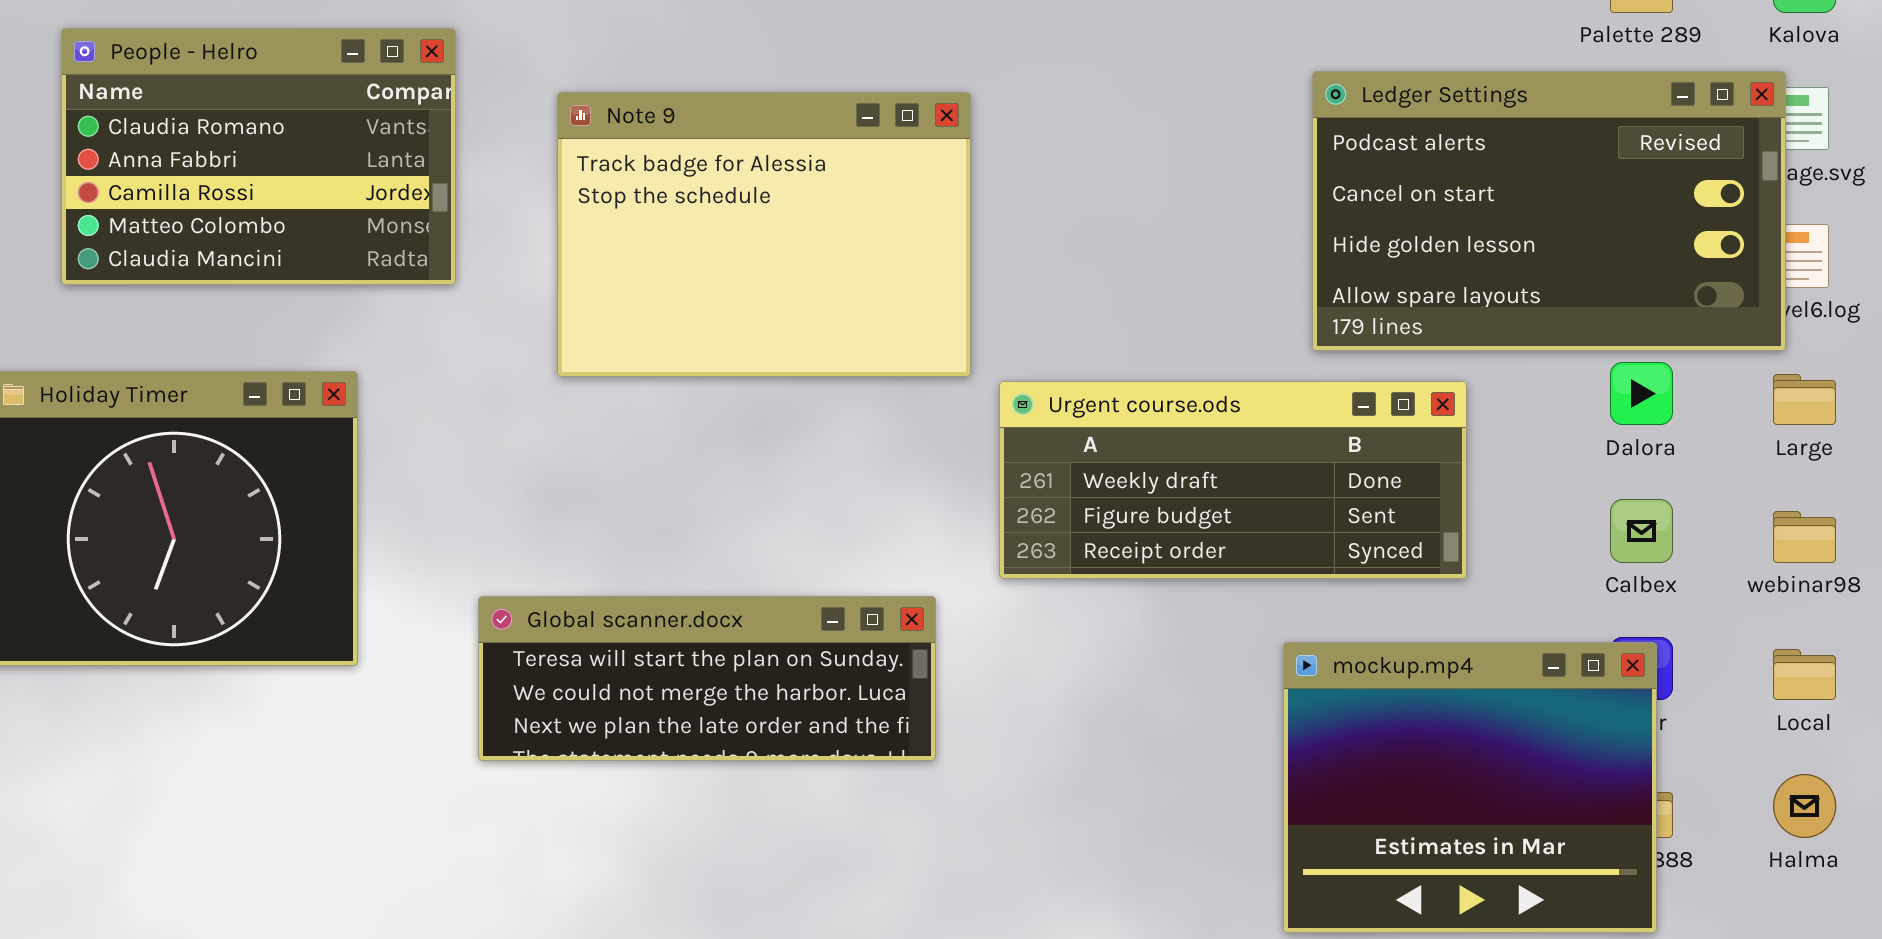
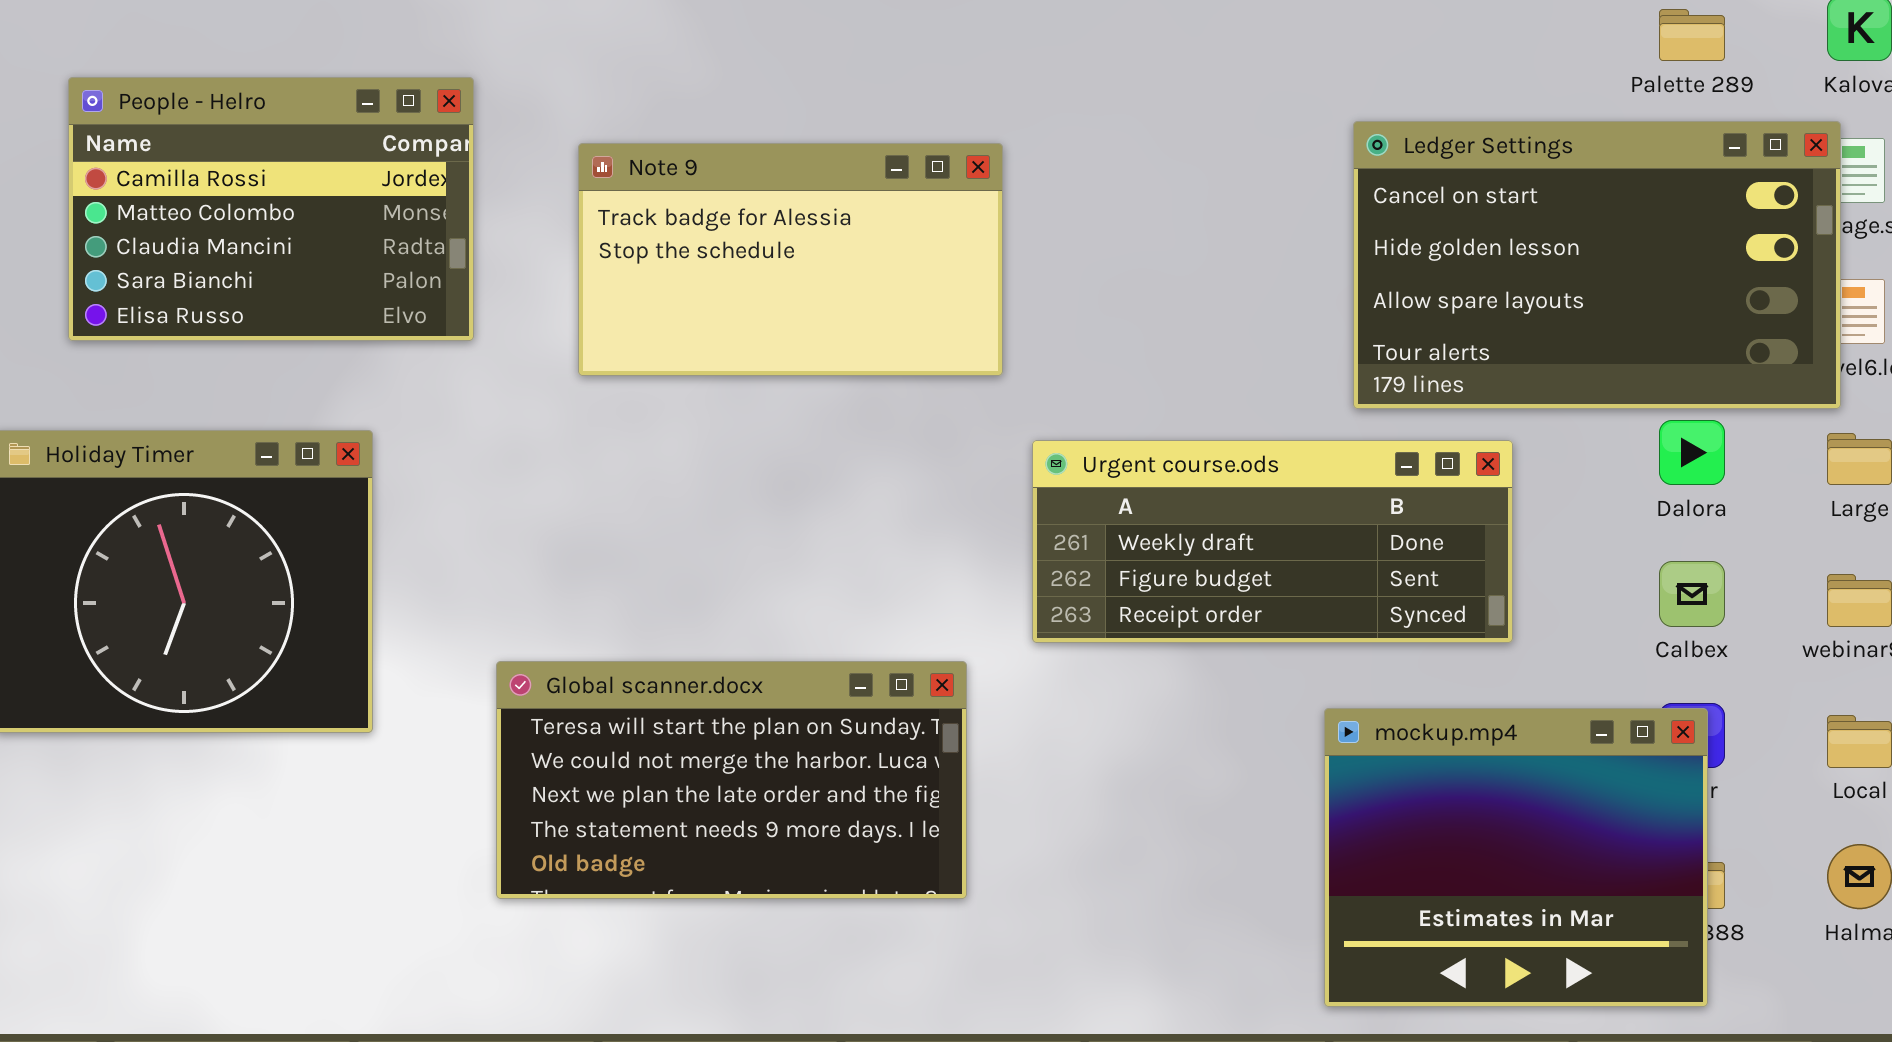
People - Helro: [61,28,456,285] -> [68,77,474,341], scrolled down 2 rows
Ledger Settings: [1312,71,1786,351] -> [1353,121,1841,409], scrolled down 1 row
Note 9: [557,92,971,377] -> [578,143,1003,376], resized
Global scanner.docx: [478,596,936,761] -> [496,661,967,899], resized

